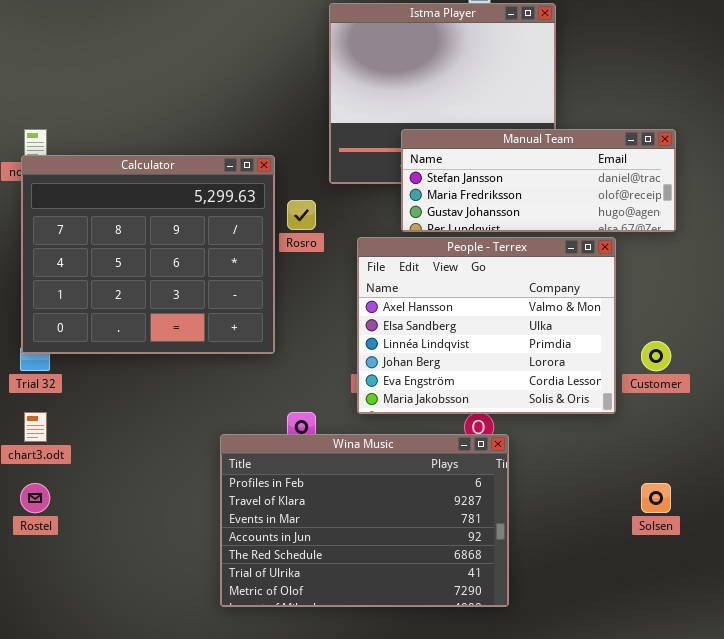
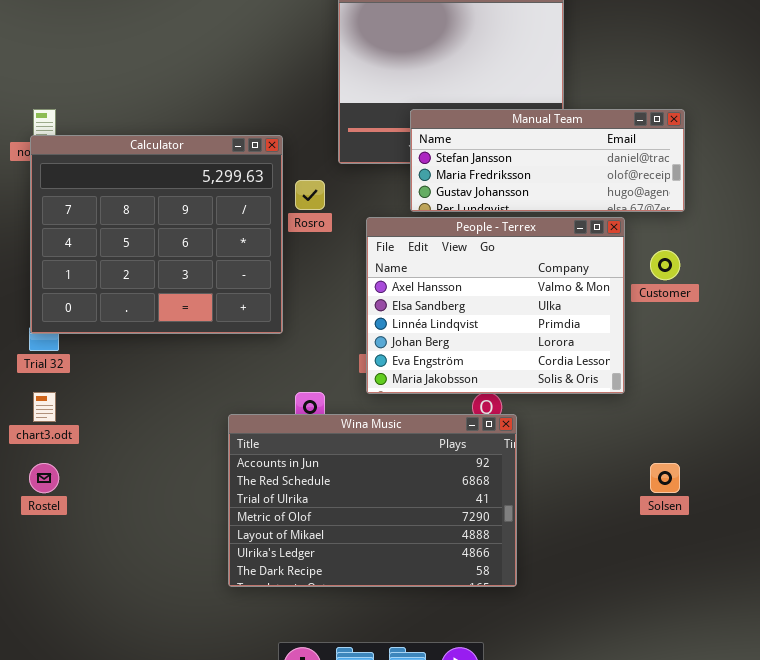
Customer: [641,341,671,371] -> [650,250,680,280], moved
Wina Music: [220,434,509,607] -> [228,414,517,587], scrolled down 3 rows

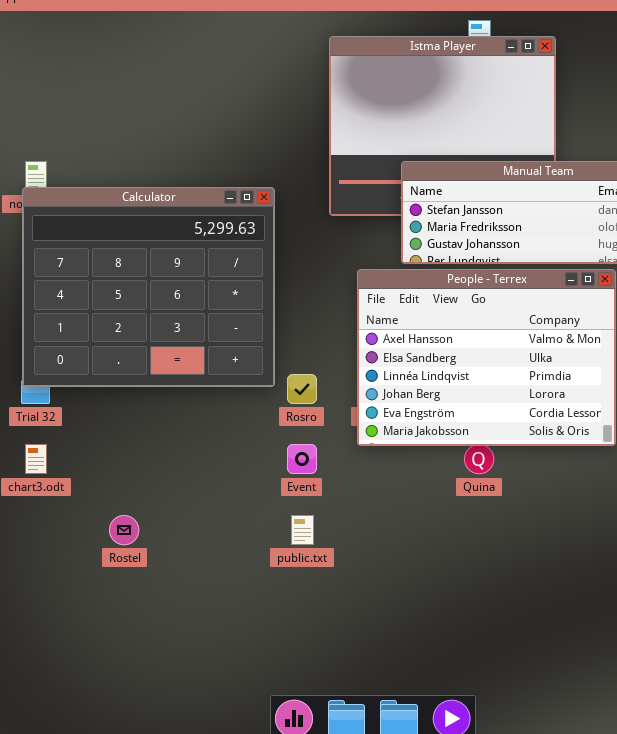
Rosro: [295,180,325,210] -> [287,374,317,404], moved
Wina Music: [228,414,517,587] -> none, closed
Rostel: [29,463,59,493] -> [109,515,139,545], moved

